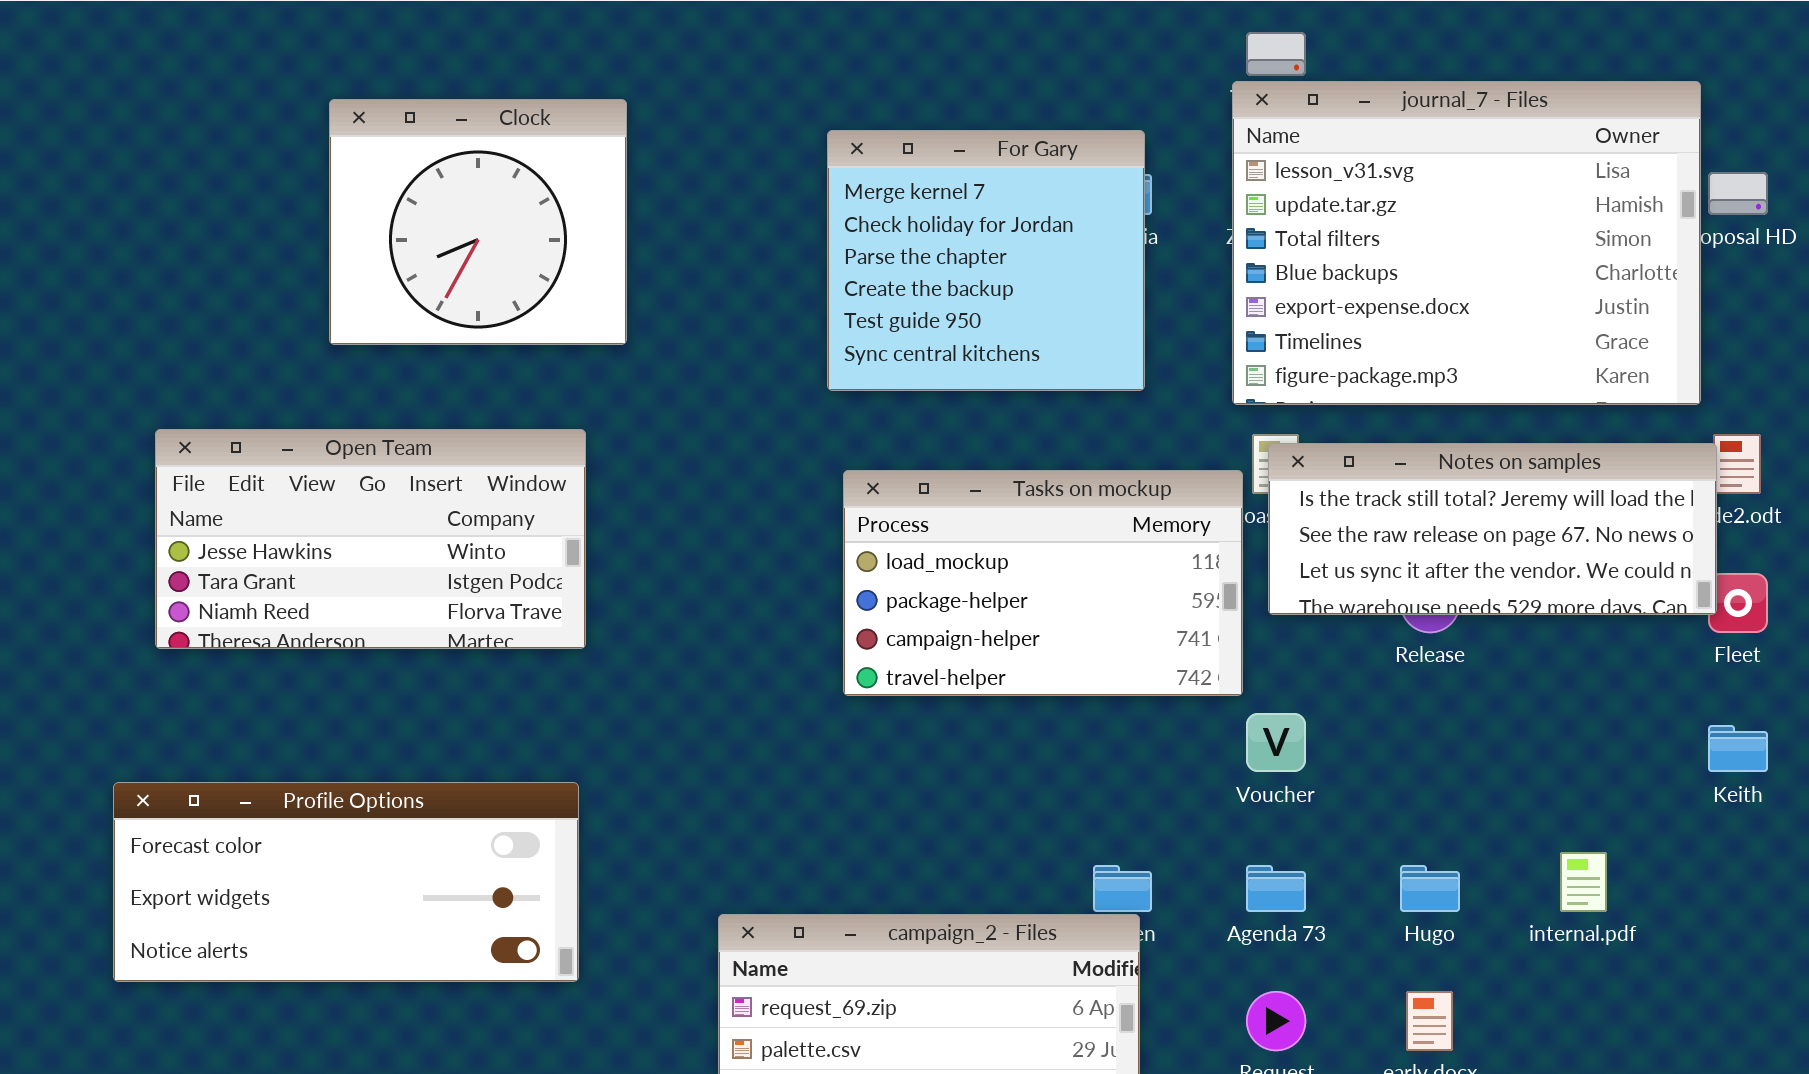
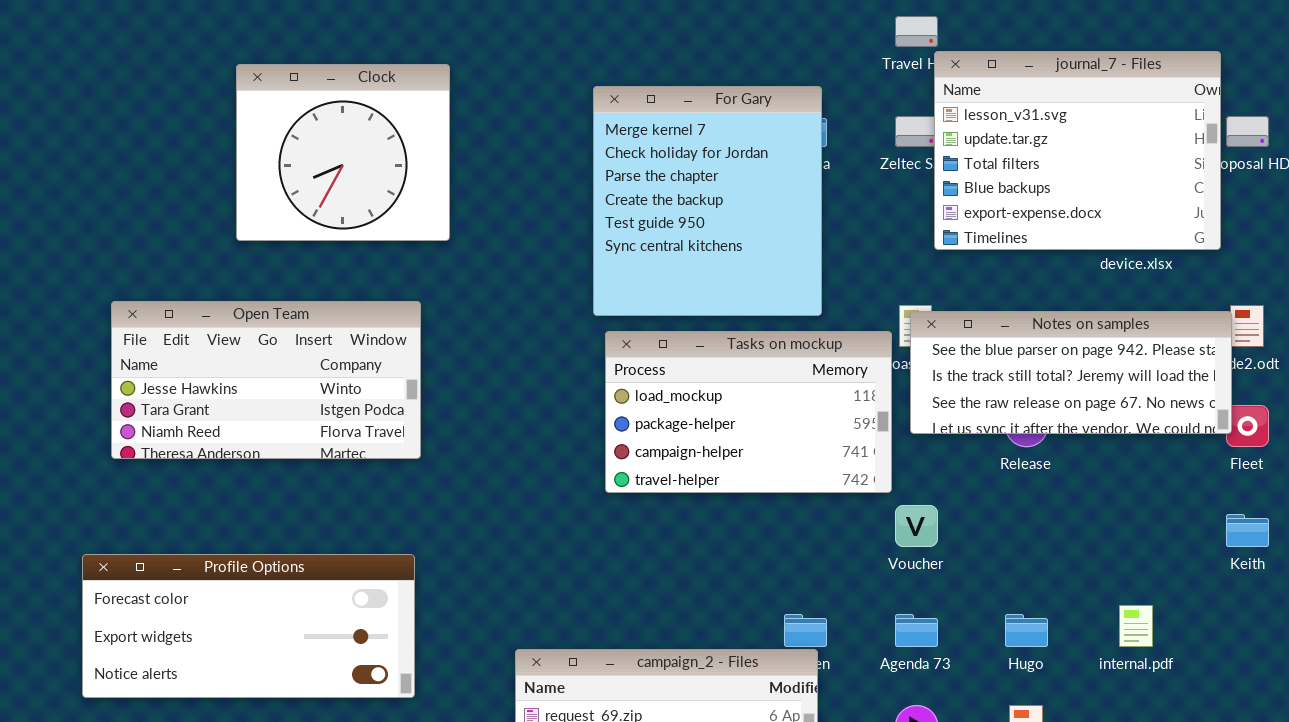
journal_7 - Files: [1232,81,1701,405] -> [934,51,1221,250], resized
For Gary: [827,130,1145,391] -> [593,86,822,316], resized
Notes on samples: [1268,443,1717,615] -> [910,311,1232,434], scrolled up 1 row

